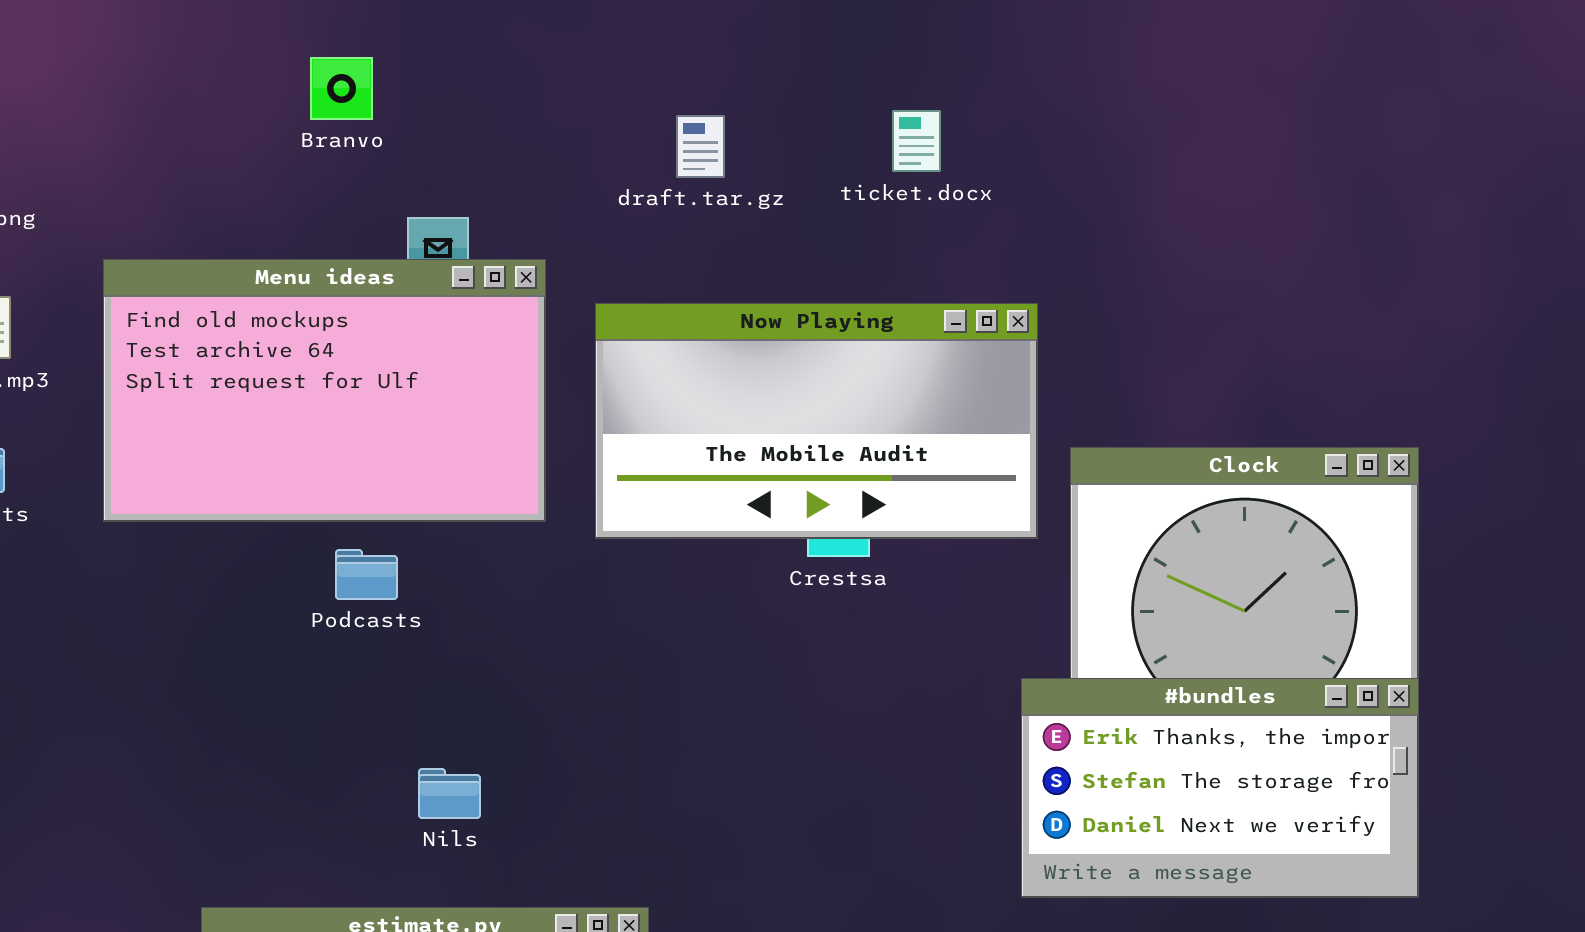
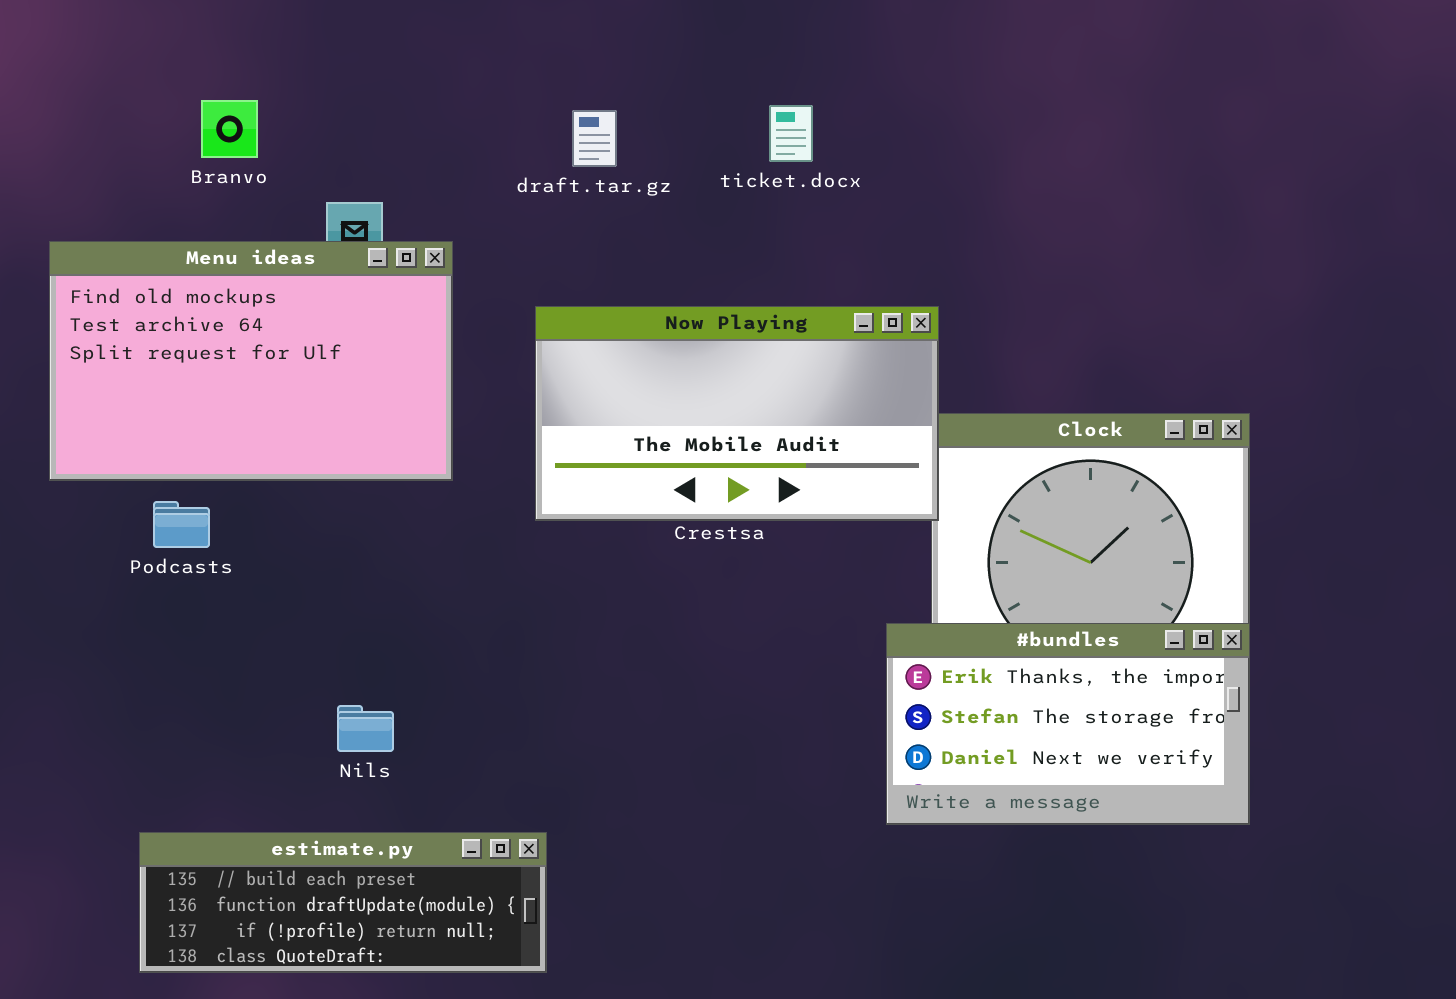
Branvo: [310,57,373,120] -> [201,100,258,158], moved
Now Playing: [595,303,1038,539] -> [535,306,939,521], moved
Podcasts: [335,549,398,600] -> [153,501,210,548], moved

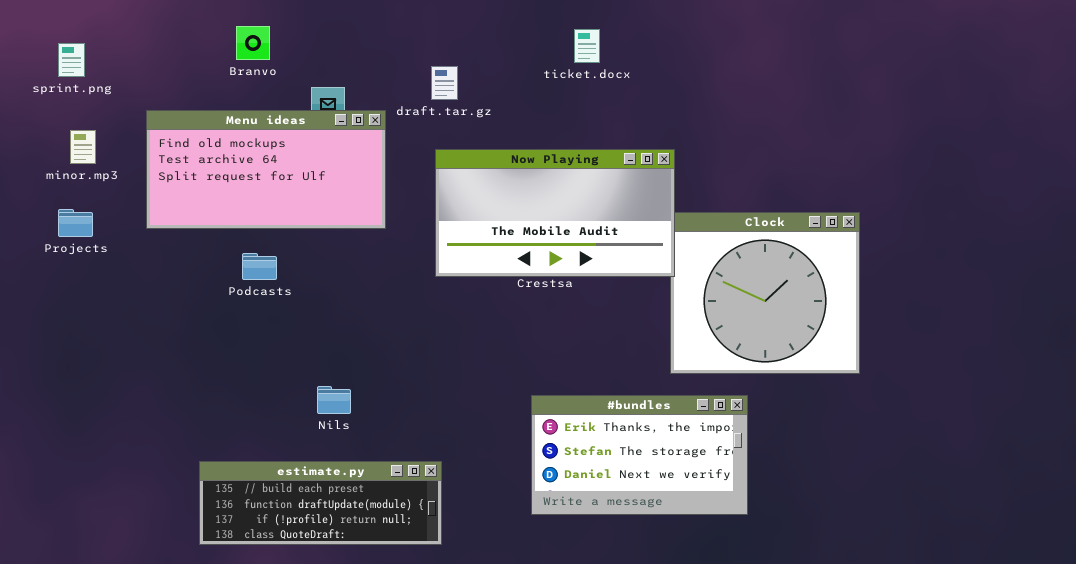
draft.tar.gz: [572,110,617,167] -> [431,66,458,100], moved
Menu ideas: [49,241,453,481] -> [146,110,386,229], resized
Podcasts: [153,501,210,548] -> [242,253,277,280], moved
#bundles: [886,623,1250,825] -> [531,395,748,515], moved

